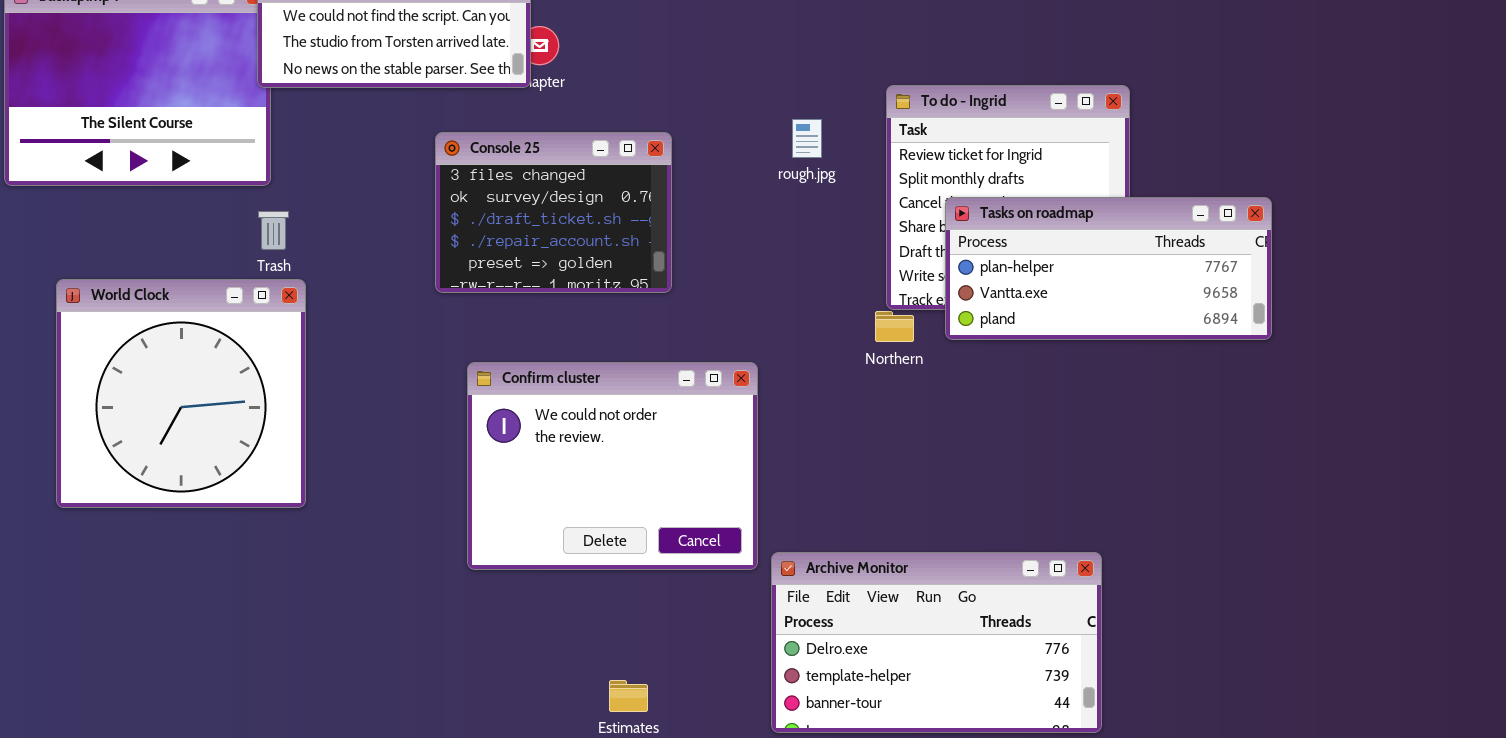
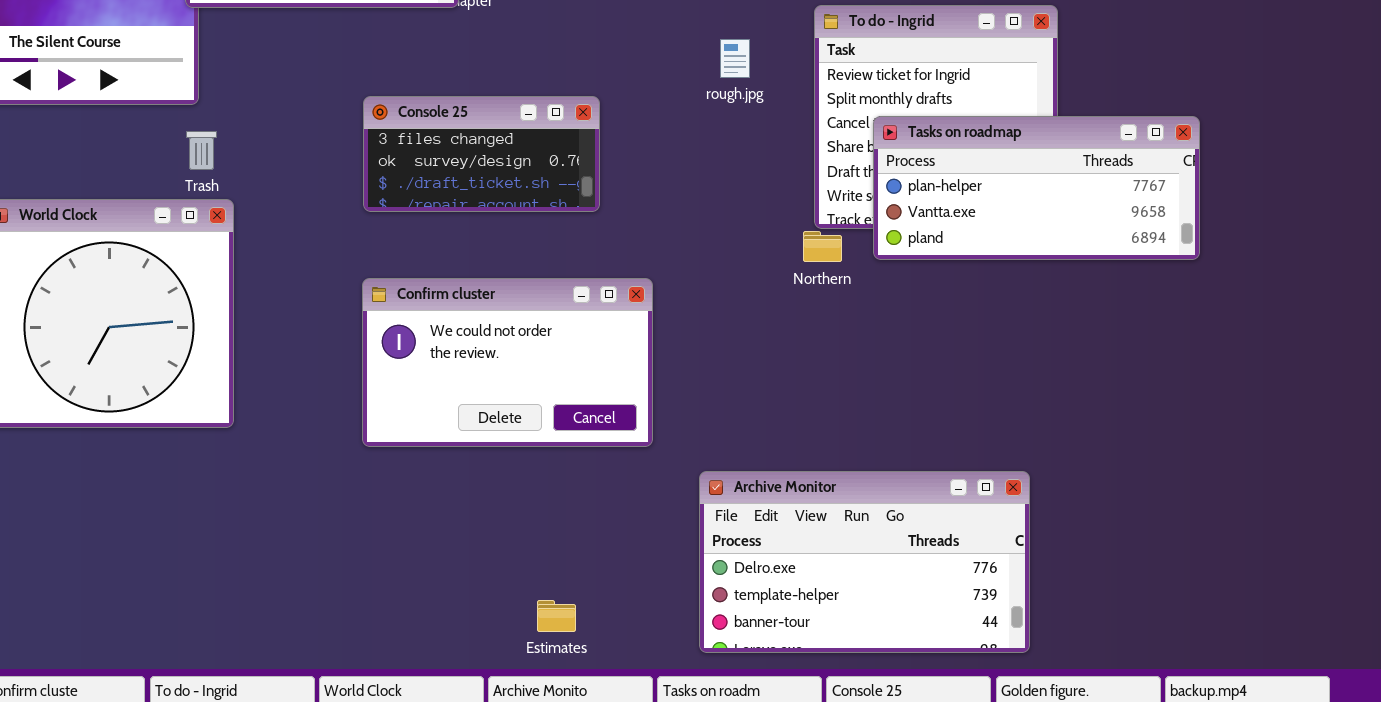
Console 25: [435,132,672,293] -> [363,96,600,212], resized
Confirm cluster: [467,362,758,570] -> [362,278,653,447], moved, resized

